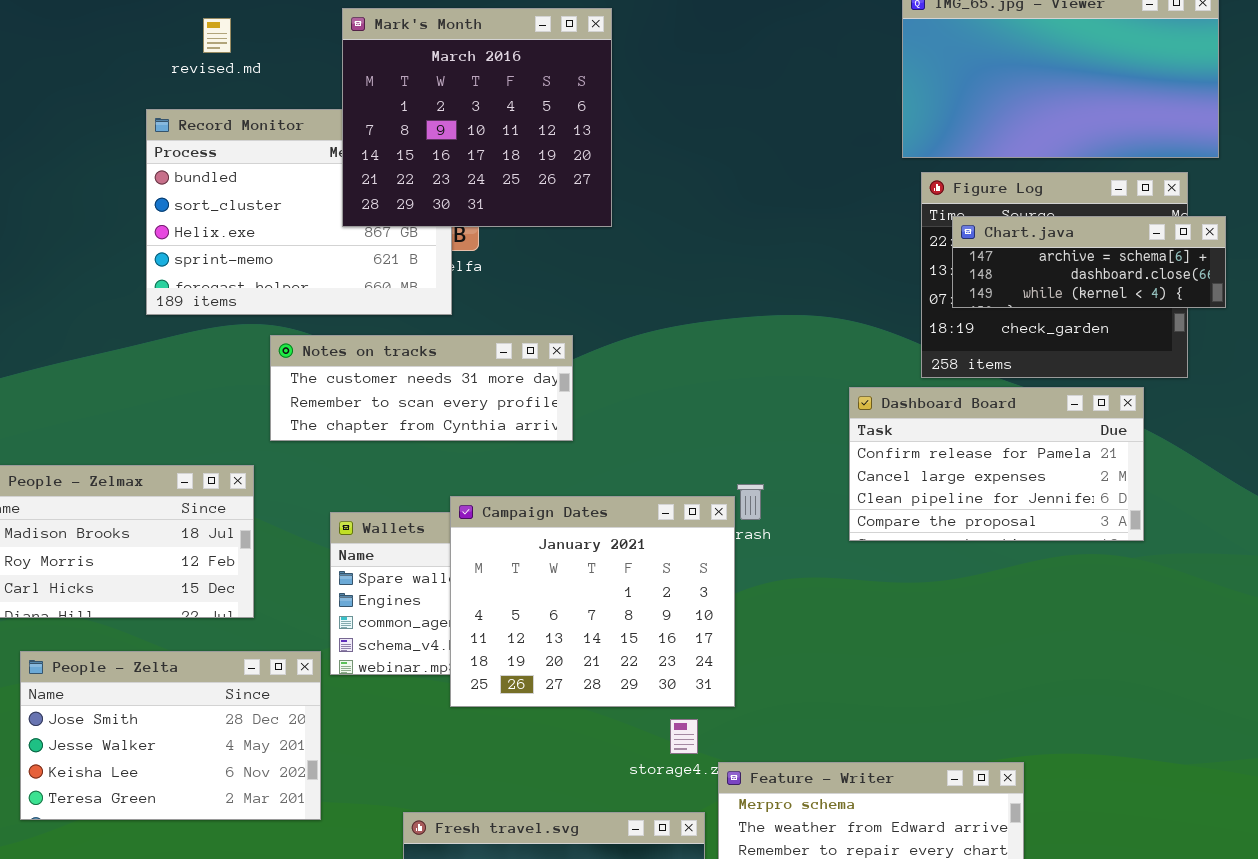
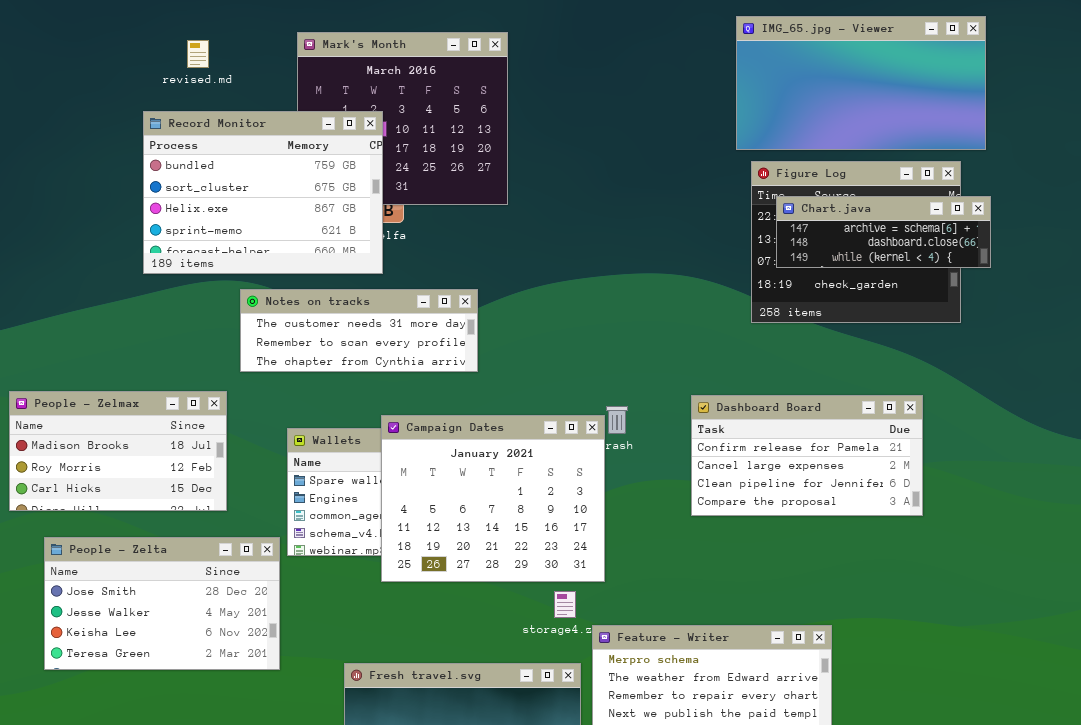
Record Monitor: [146,109,452,315] -> [143,111,383,274], raised
Dashboard Board: [849,387,1144,541] -> [691,395,923,516], moved

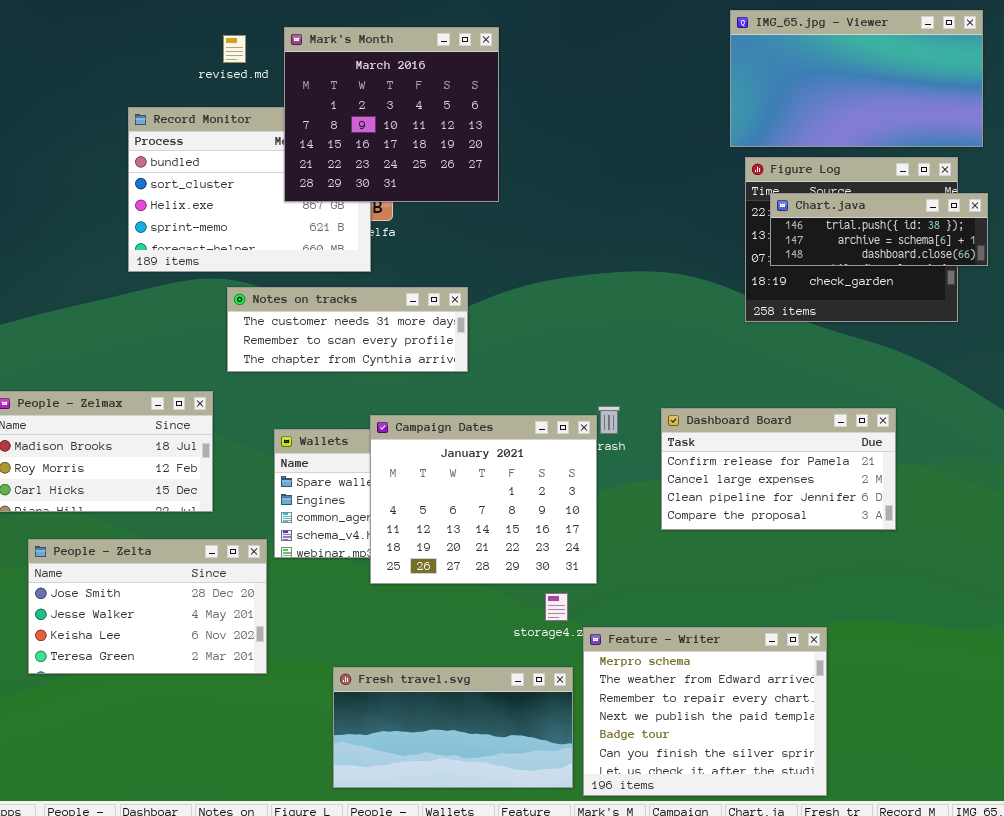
Mark's Month: [297,32,508,205] -> [284,27,499,202], raised
revised.md: [187,40,209,68] -> [223,35,246,63], moved
Chart.java: [776,196,991,268] -> [770,193,988,266], scrolled up 1 row
Dashboard Board: [691,395,923,516] -> [661,408,896,530], moved

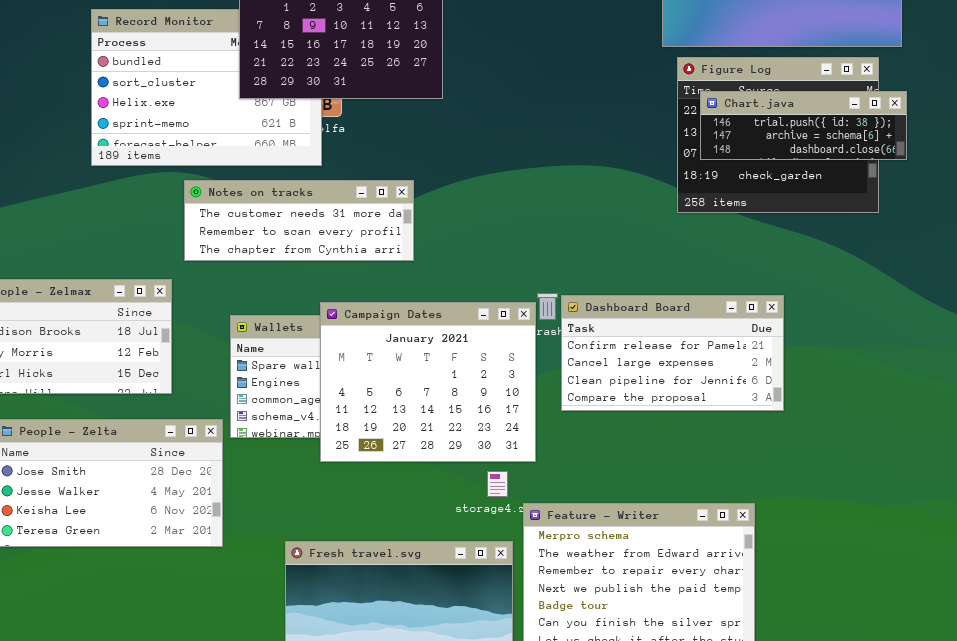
Dashboard Board: [661,408,896,530] -> [561,295,784,411], moved

